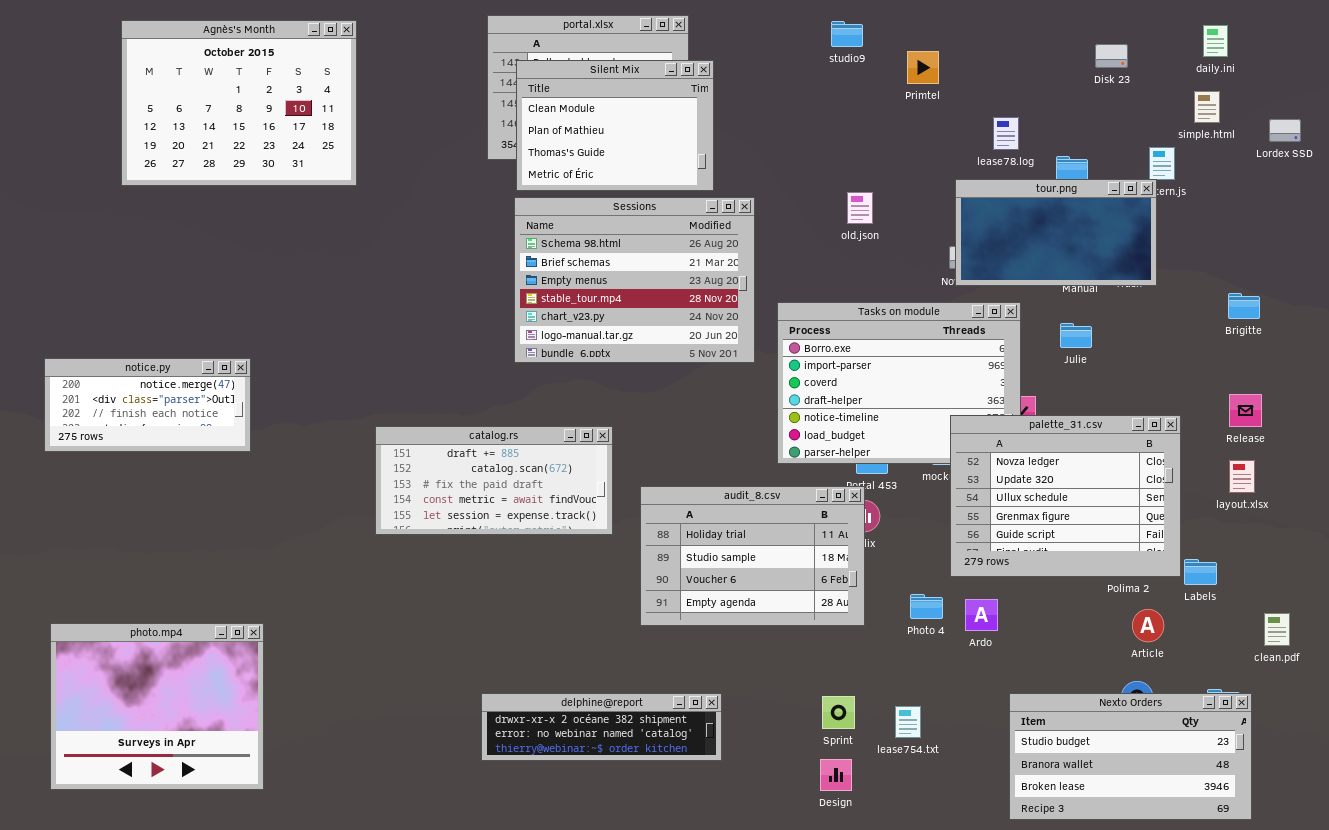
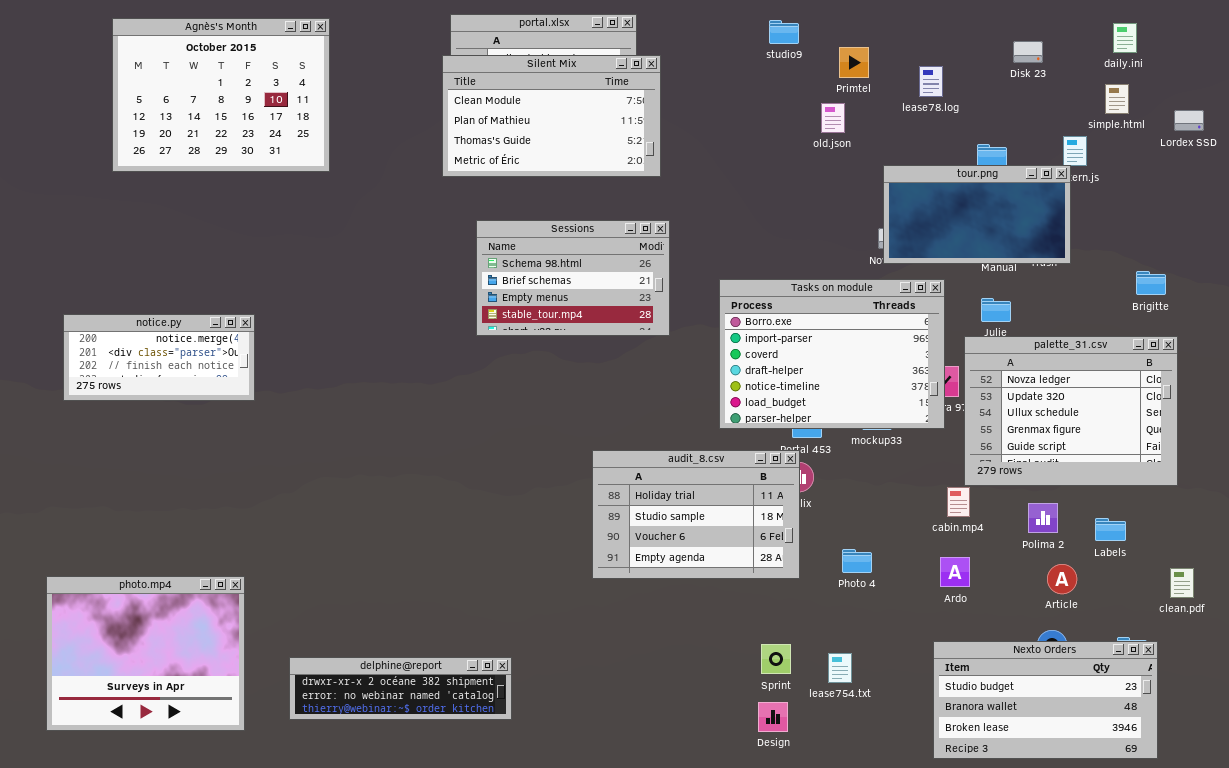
Silent Mix: [516,60,714,191] -> [442,55,661,177], resized
lease78.log: [993,117,1019,150] -> [919,66,943,97], moved
old.json: [847,192,873,224] -> [821,103,845,133], moved
Sessions: [514,197,755,363] -> [476,220,670,336], resized
notice.py: [44,358,251,452] -> [63,314,255,401], moved
palette_31.csv: [950,415,1181,577] -> [964,336,1178,486], moved
catalog.rs: [375,426,613,535] -> none, closed
Ardo: [965,599,998,631] -> [940,557,970,587], moved
delphine@report: [481,693,722,761] -> [289,657,512,720], moved

